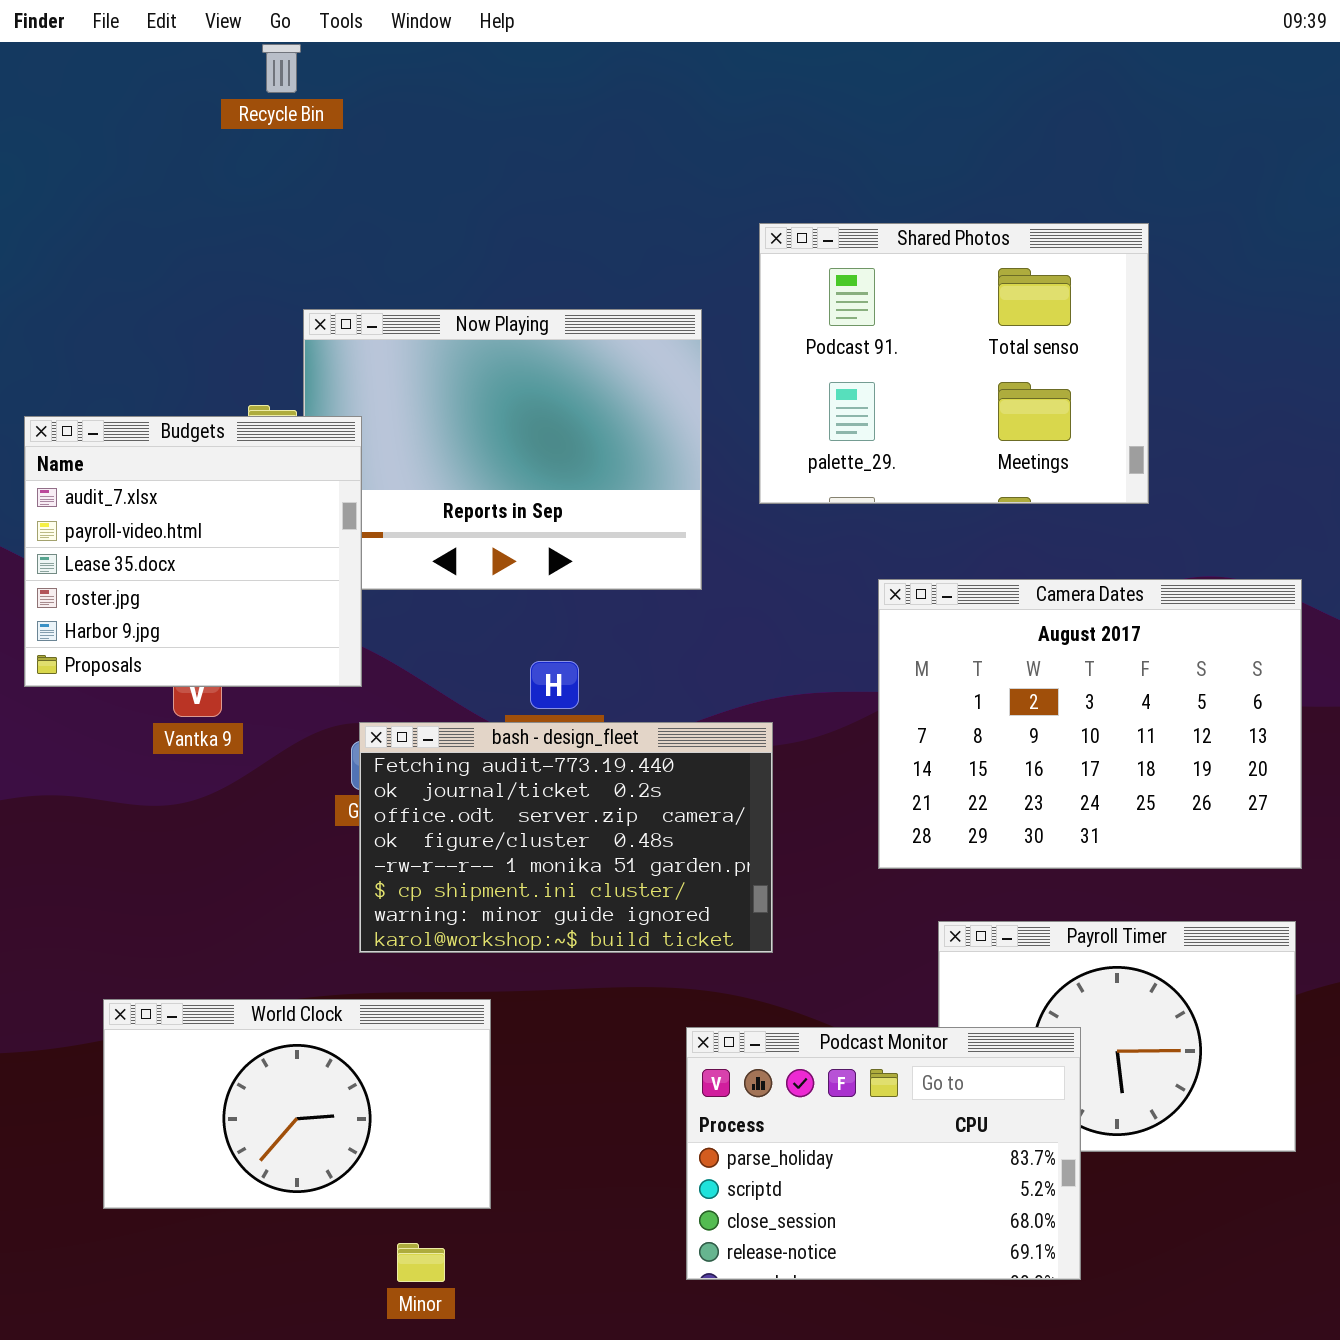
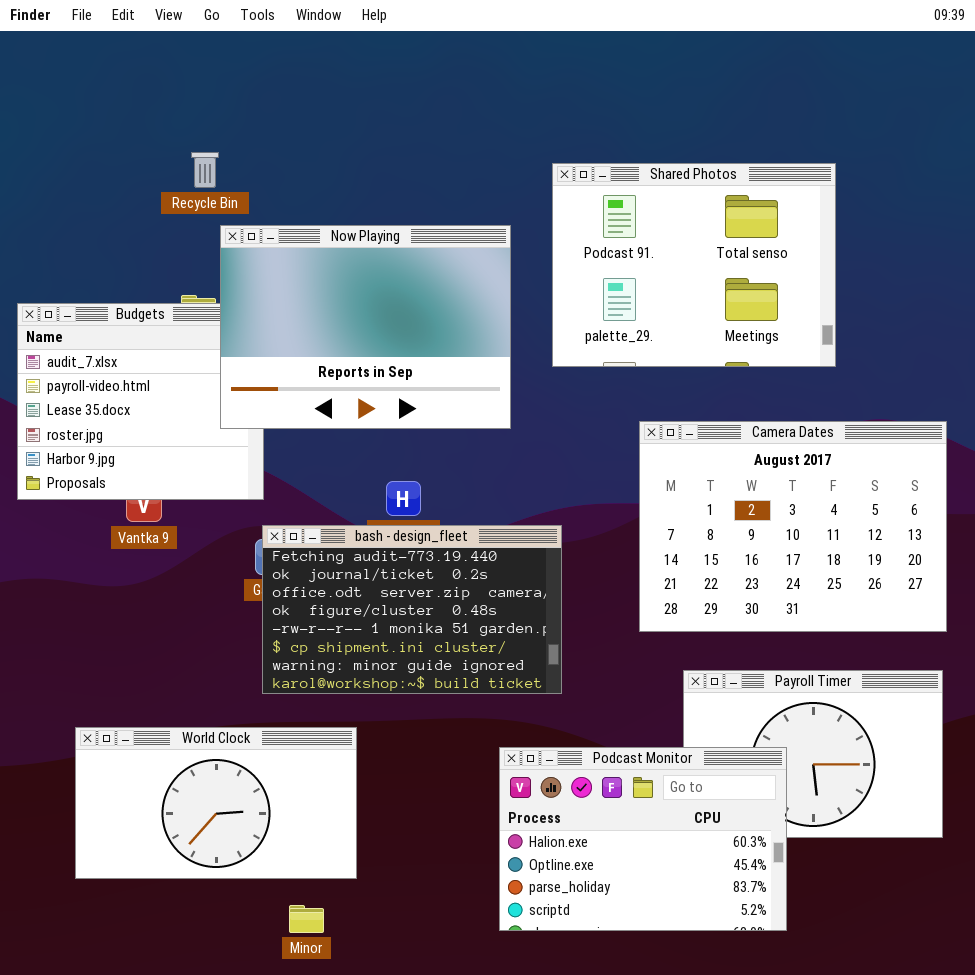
Recycle Bin: [262,44,301,93] -> [191,152,219,188], moved
Now Playing: [303,309,702,590] -> [220,225,511,429], raised
Podcast Monitor: [686,1027,1081,1280] -> [499,747,787,931], scrolled up 2 rows

